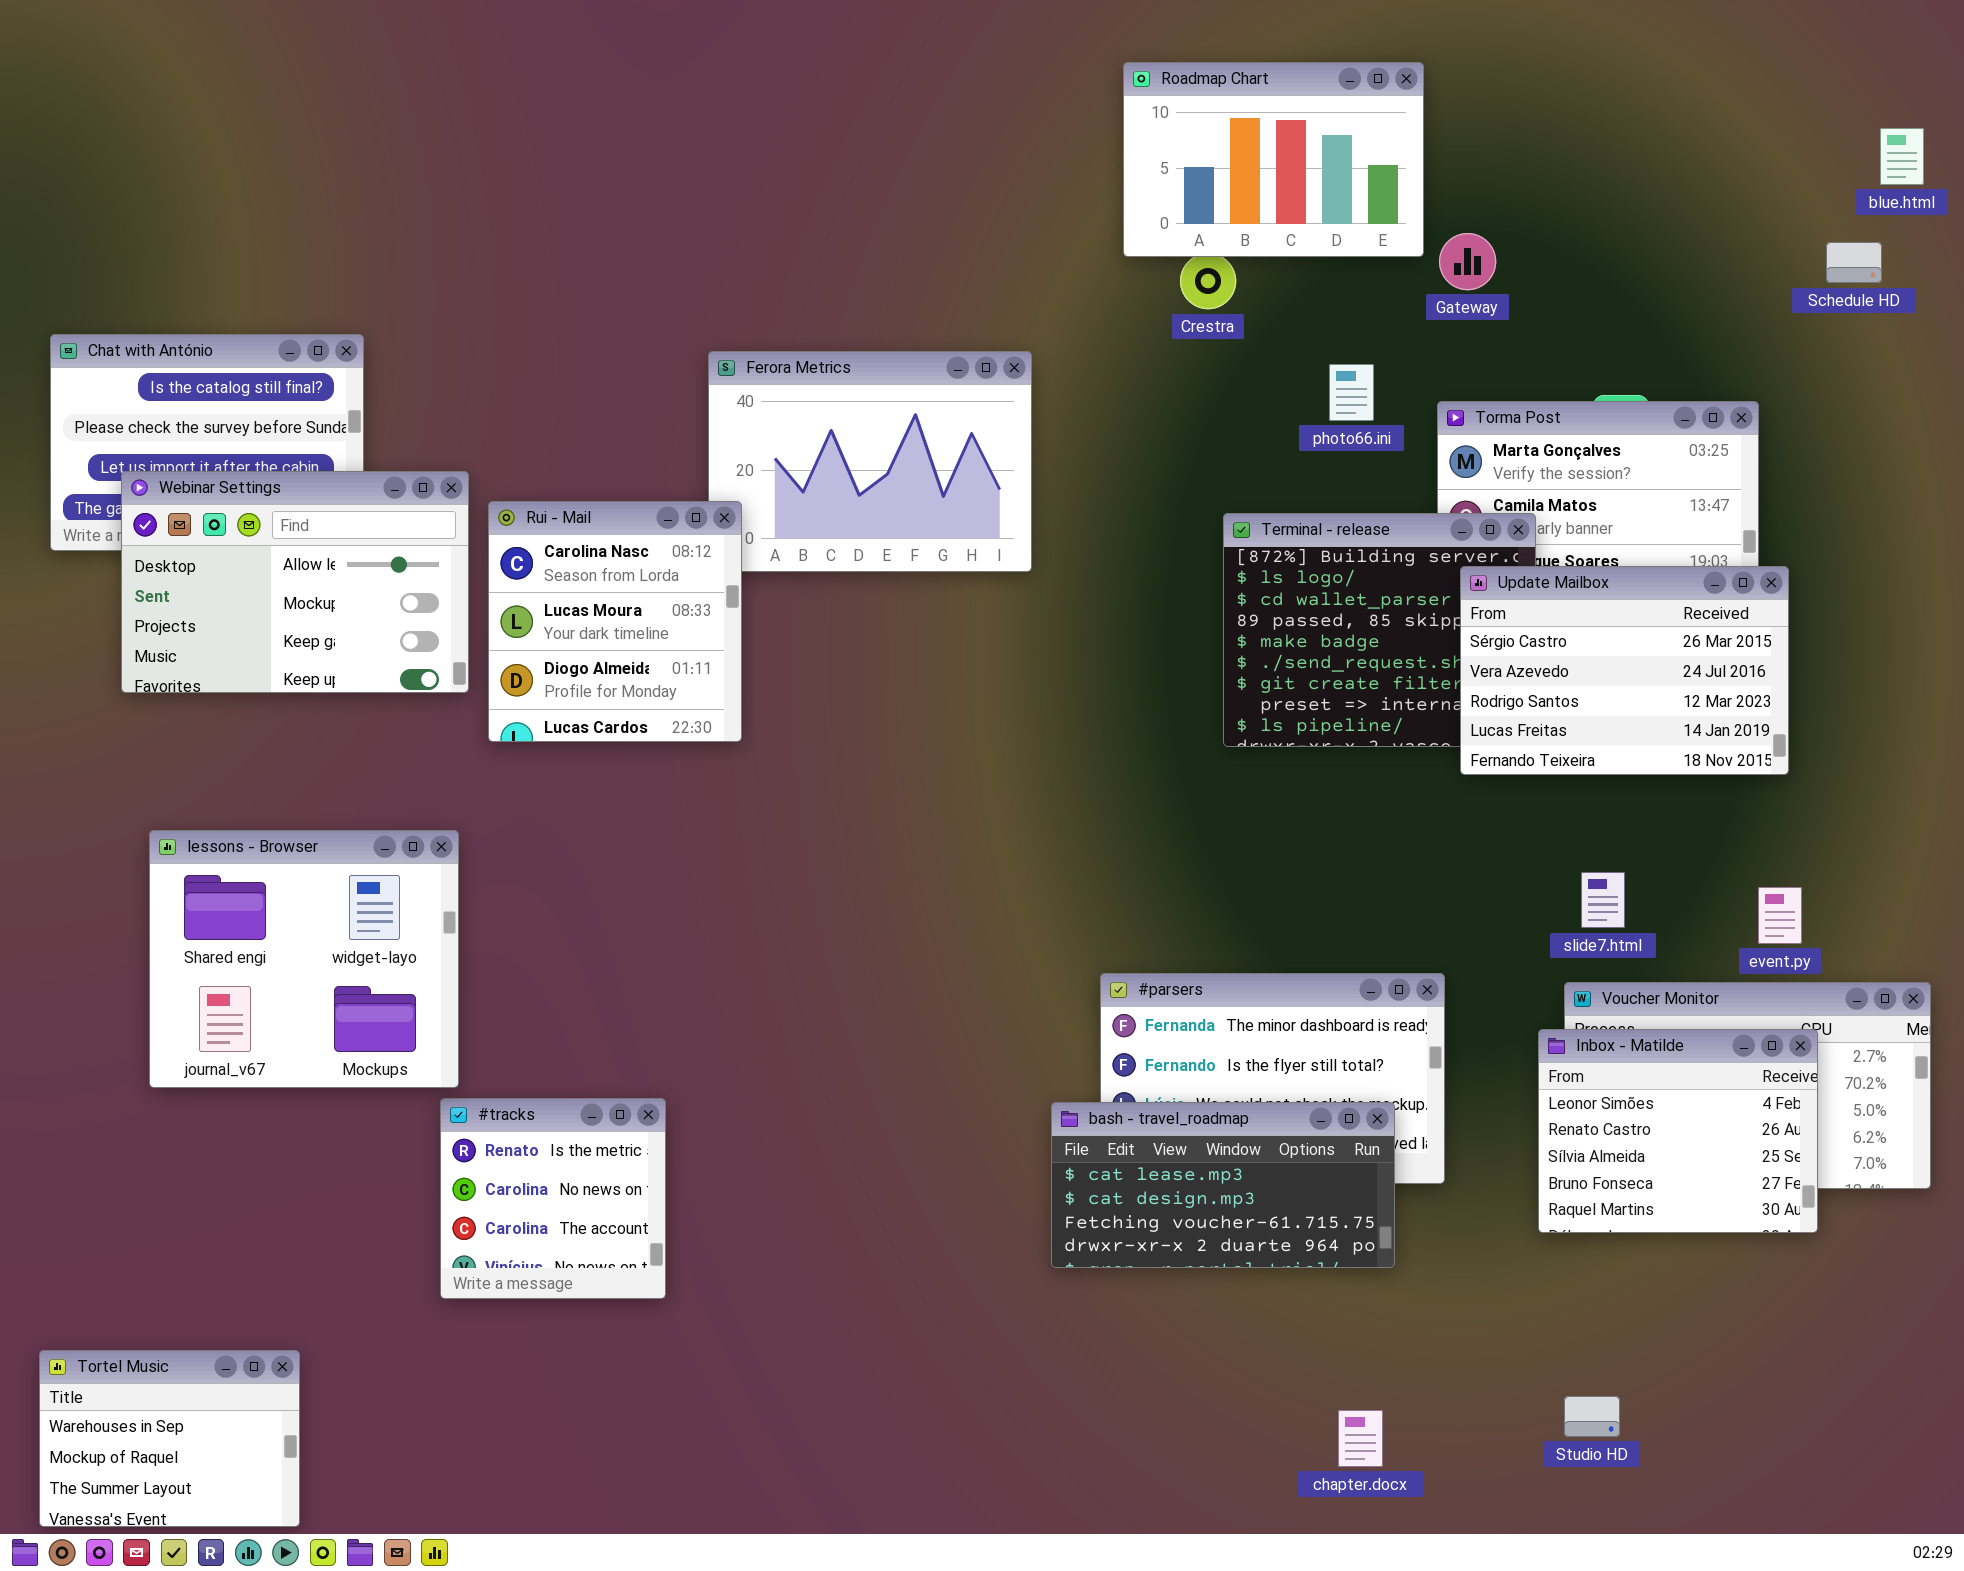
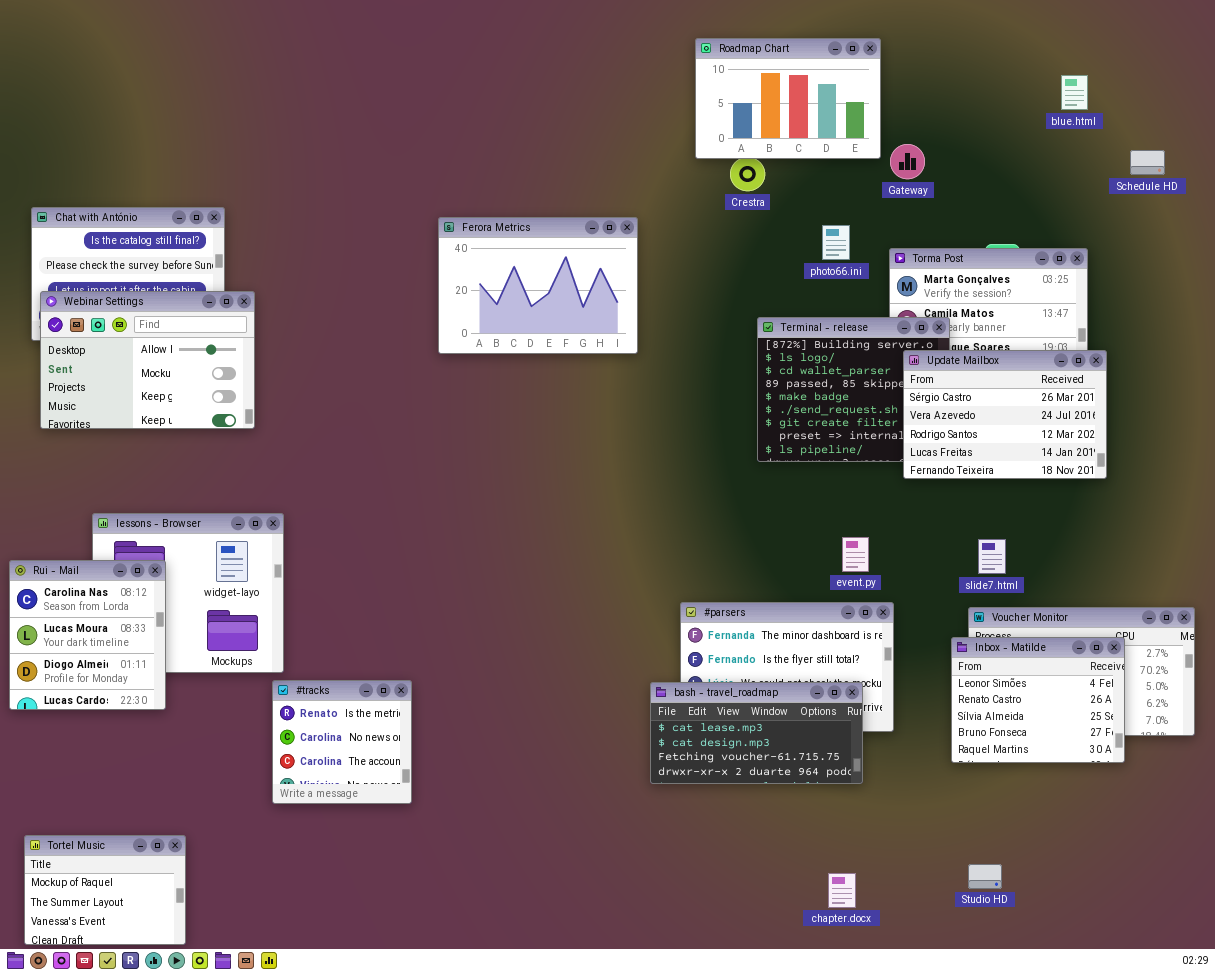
blue.html: [1880,128,1924,185] -> [1061,75,1088,110], moved
Webinar Settings: [121,471,469,693] -> [40,291,255,429], moved
Rui - Mail: [488,501,742,742] -> [9,560,166,710], moved
event.py: [1758,887,1802,944] -> [842,537,869,572], moved
Tortel Music: [39,1350,300,1527] -> [24,835,186,945], scrolled down 1 row

